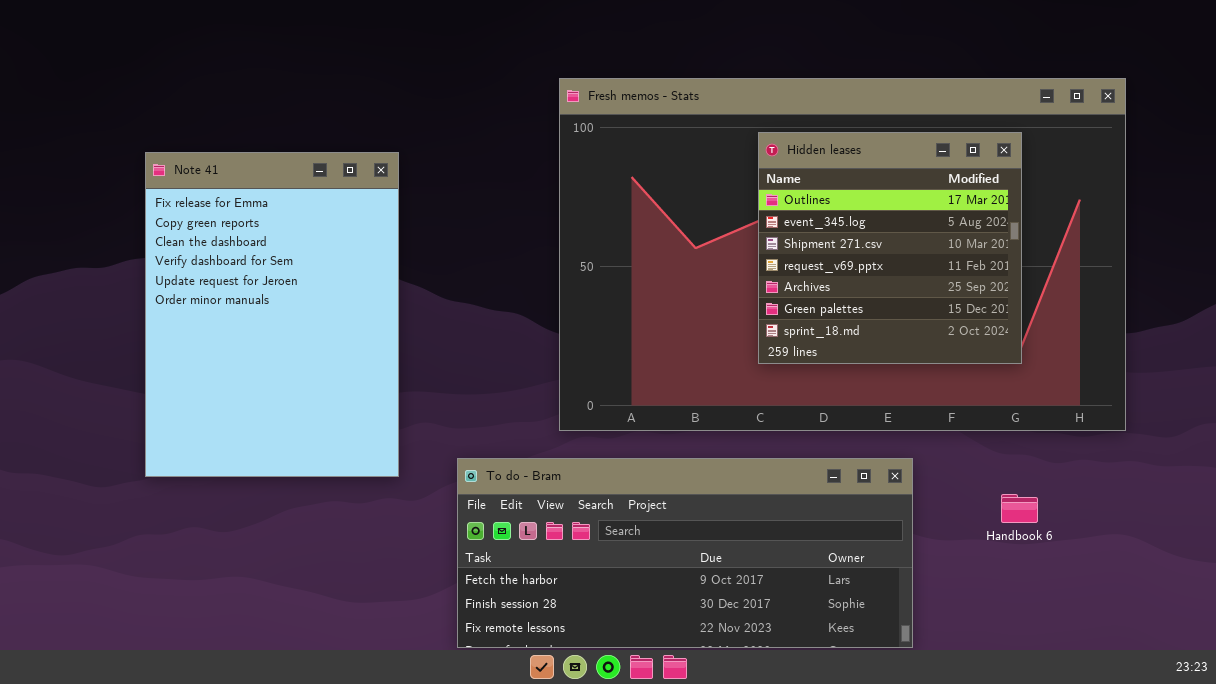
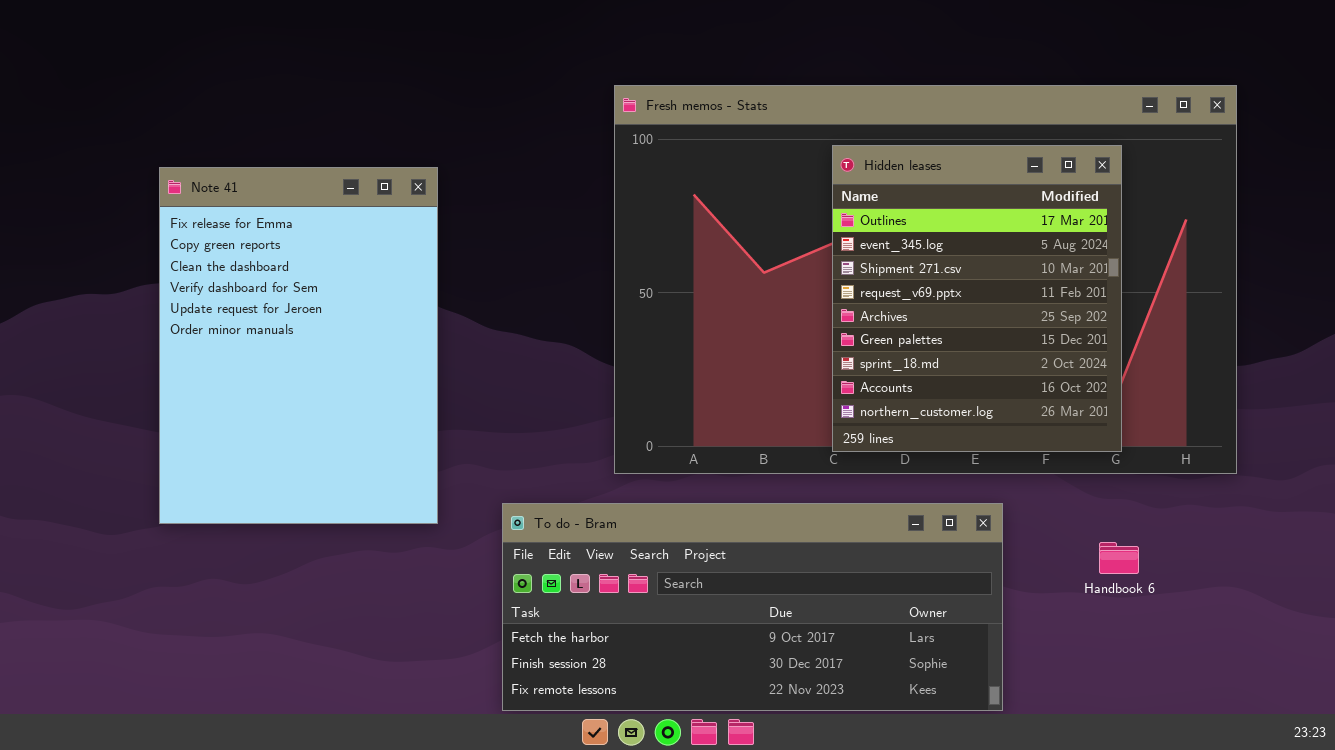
Hidden leases: [758,132,1022,364] -> [832,145,1122,452], resized

